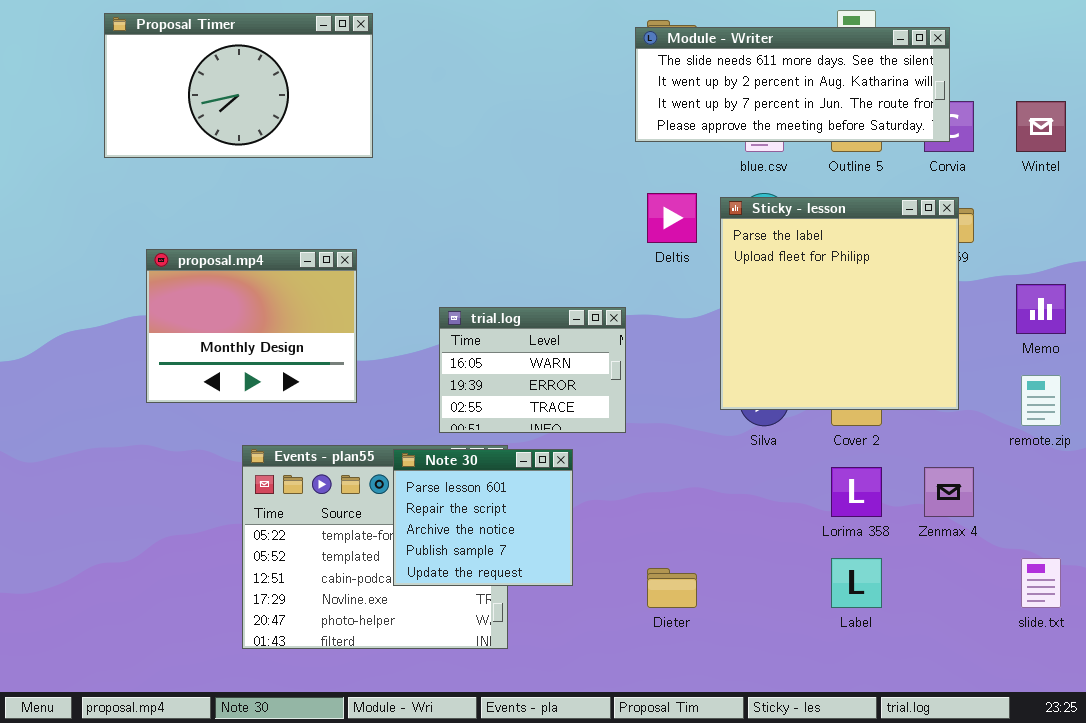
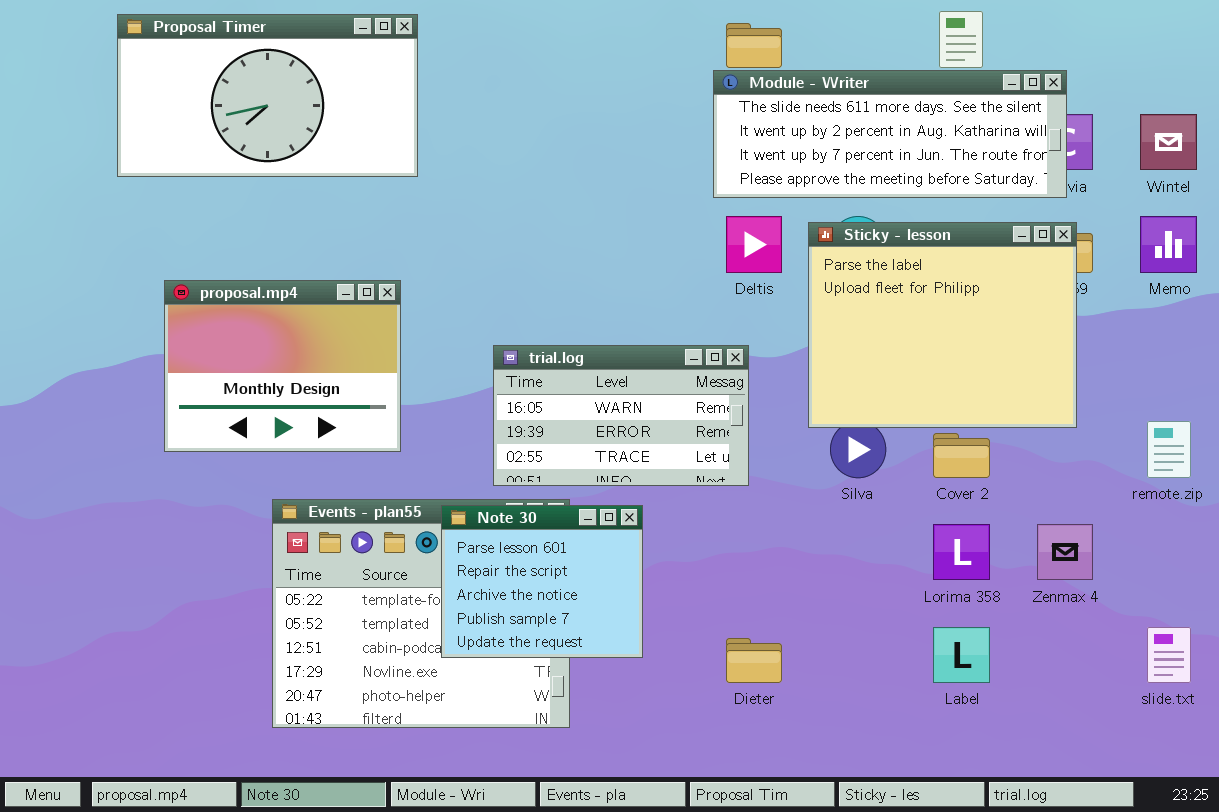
Module - Writer: [635,27,950,142] -> [713,70,1067,198], moved
Sticky - lesson: [720,197,959,410] -> [808,222,1077,428], resized
Memo: [1016,284,1066,334] -> [1140,216,1197,273], moved
trial.log: [439,307,626,433] -> [493,345,749,486], resized

